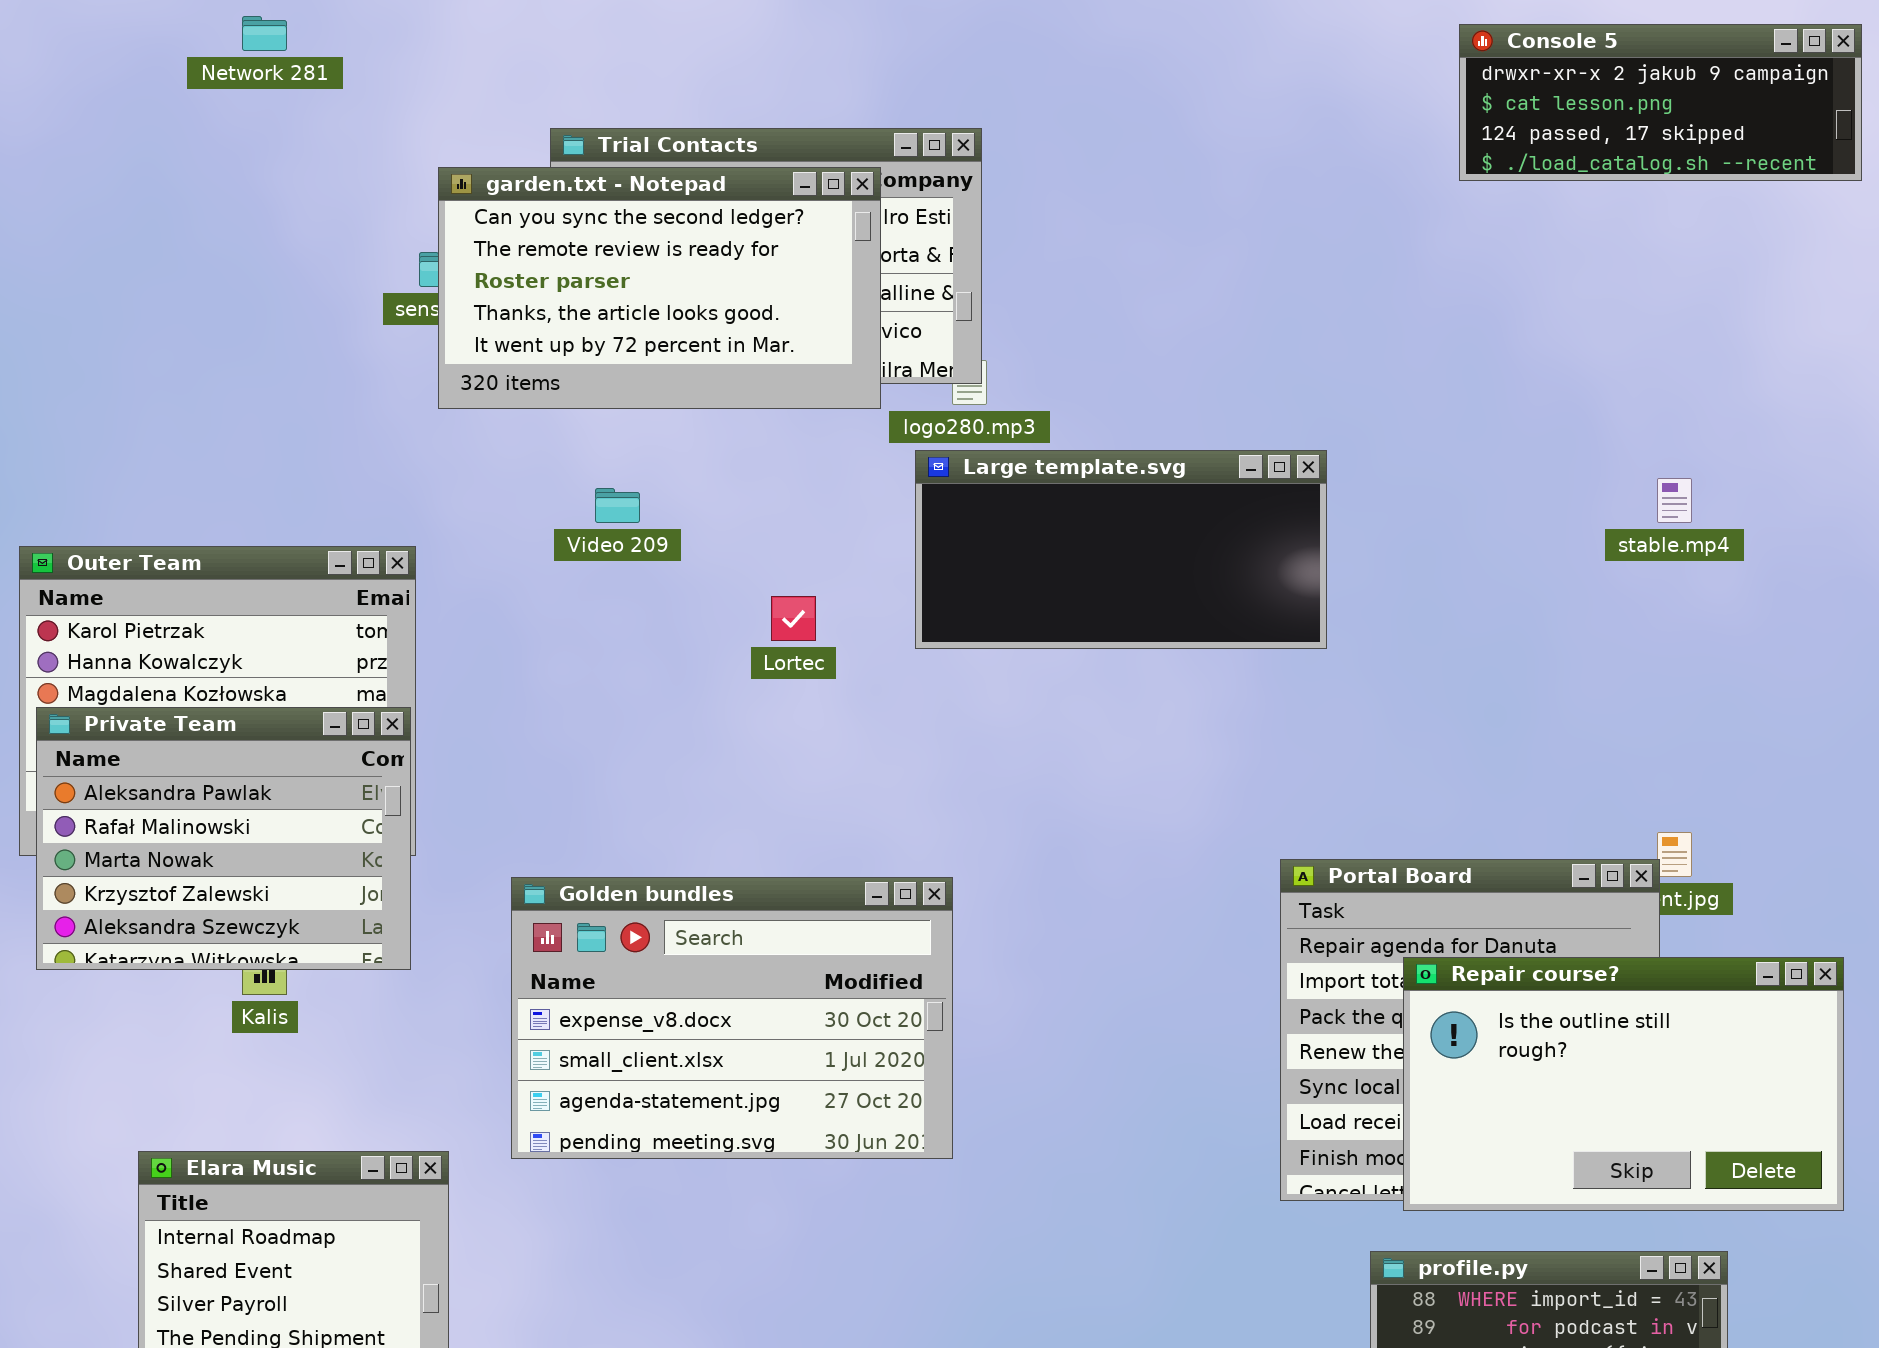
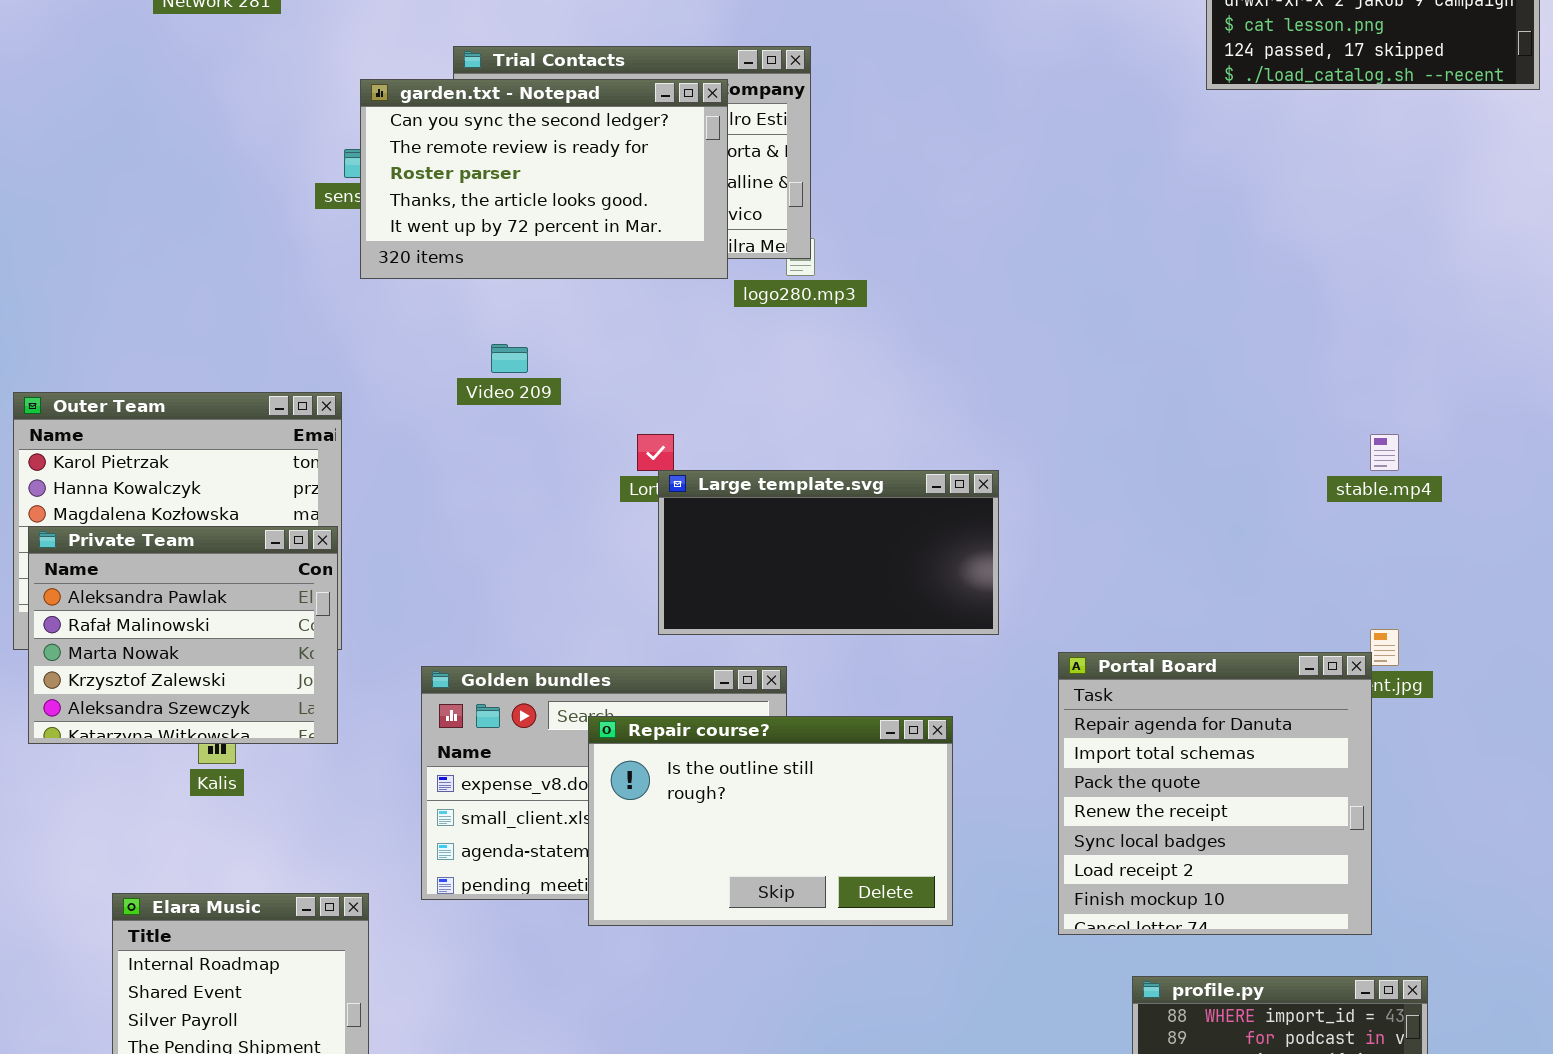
Large template.svg: [915,450,1327,649] -> [658,470,999,635], moved
stable.mp4: [1657,478,1692,523] -> [1370,434,1399,471], moved
Repair course?: [1403,957,1844,1211] -> [588,716,953,926], moved

